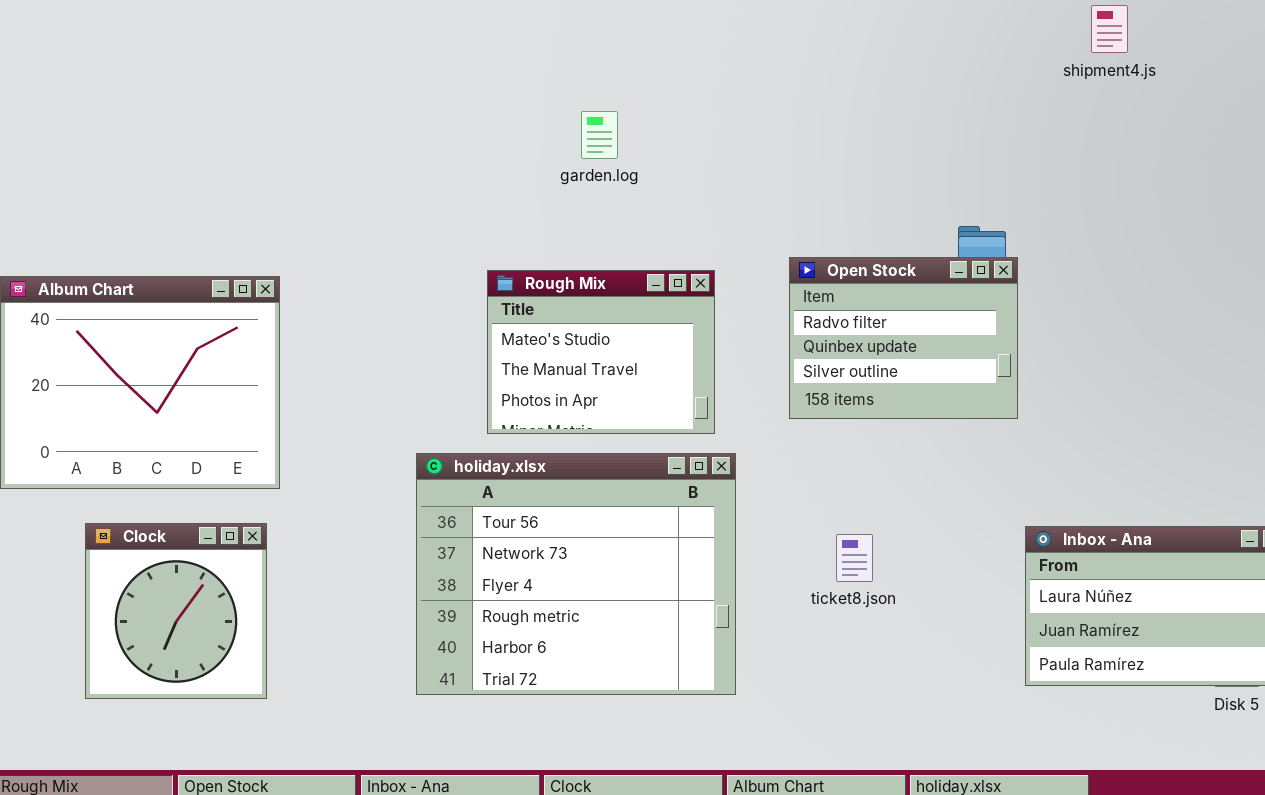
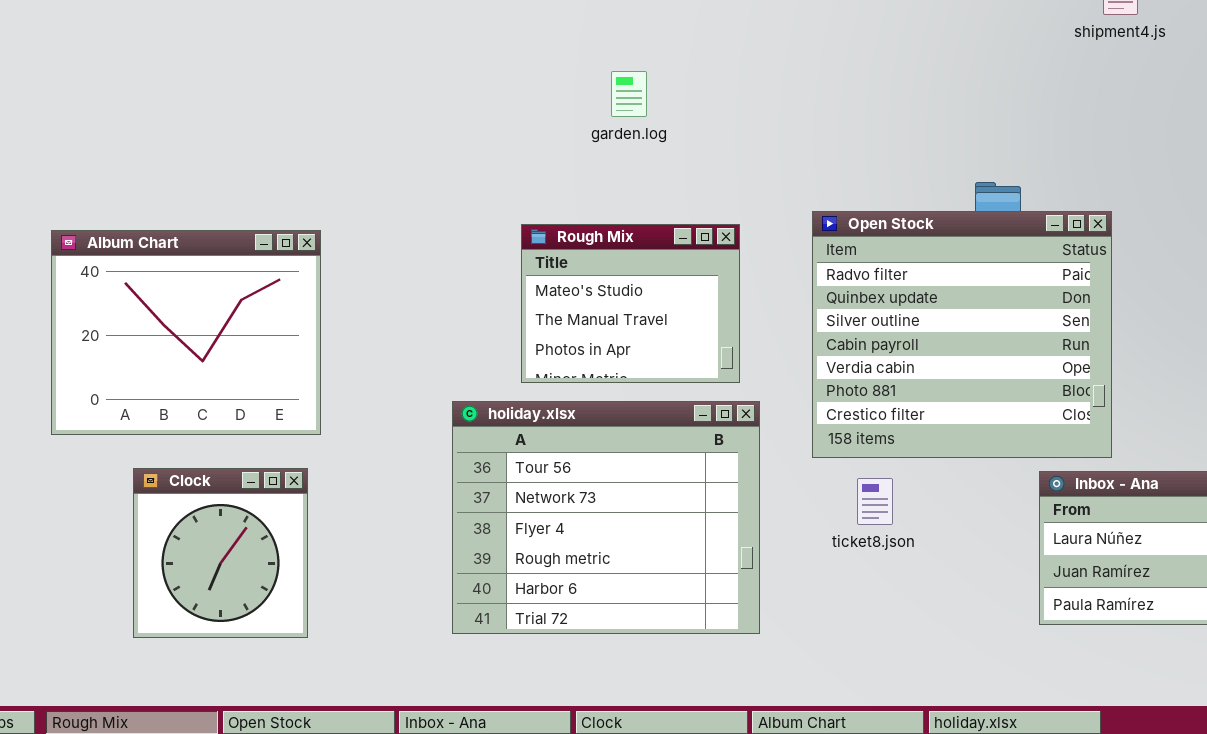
Open Stock: [789,257,1018,419] -> [812,211,1112,458], resized

